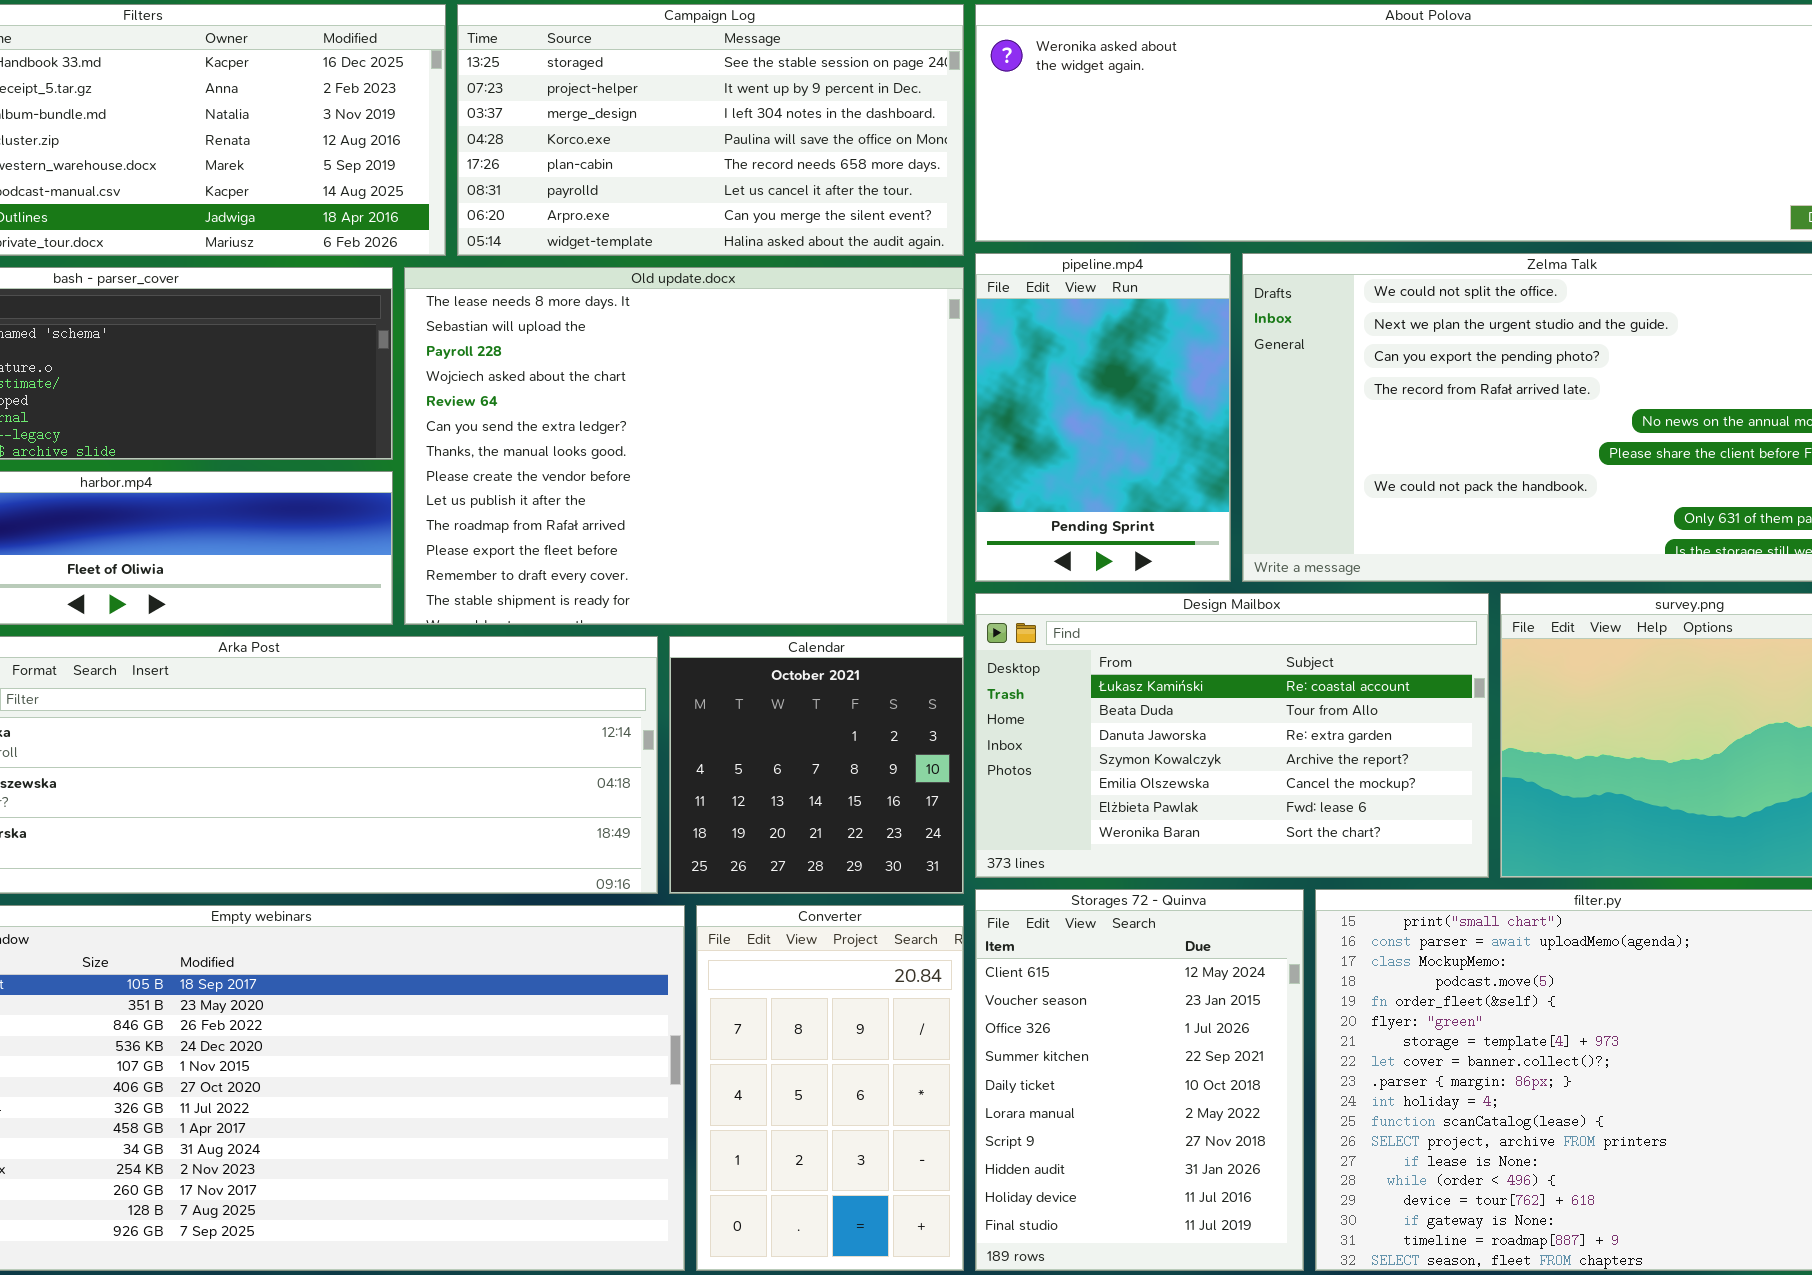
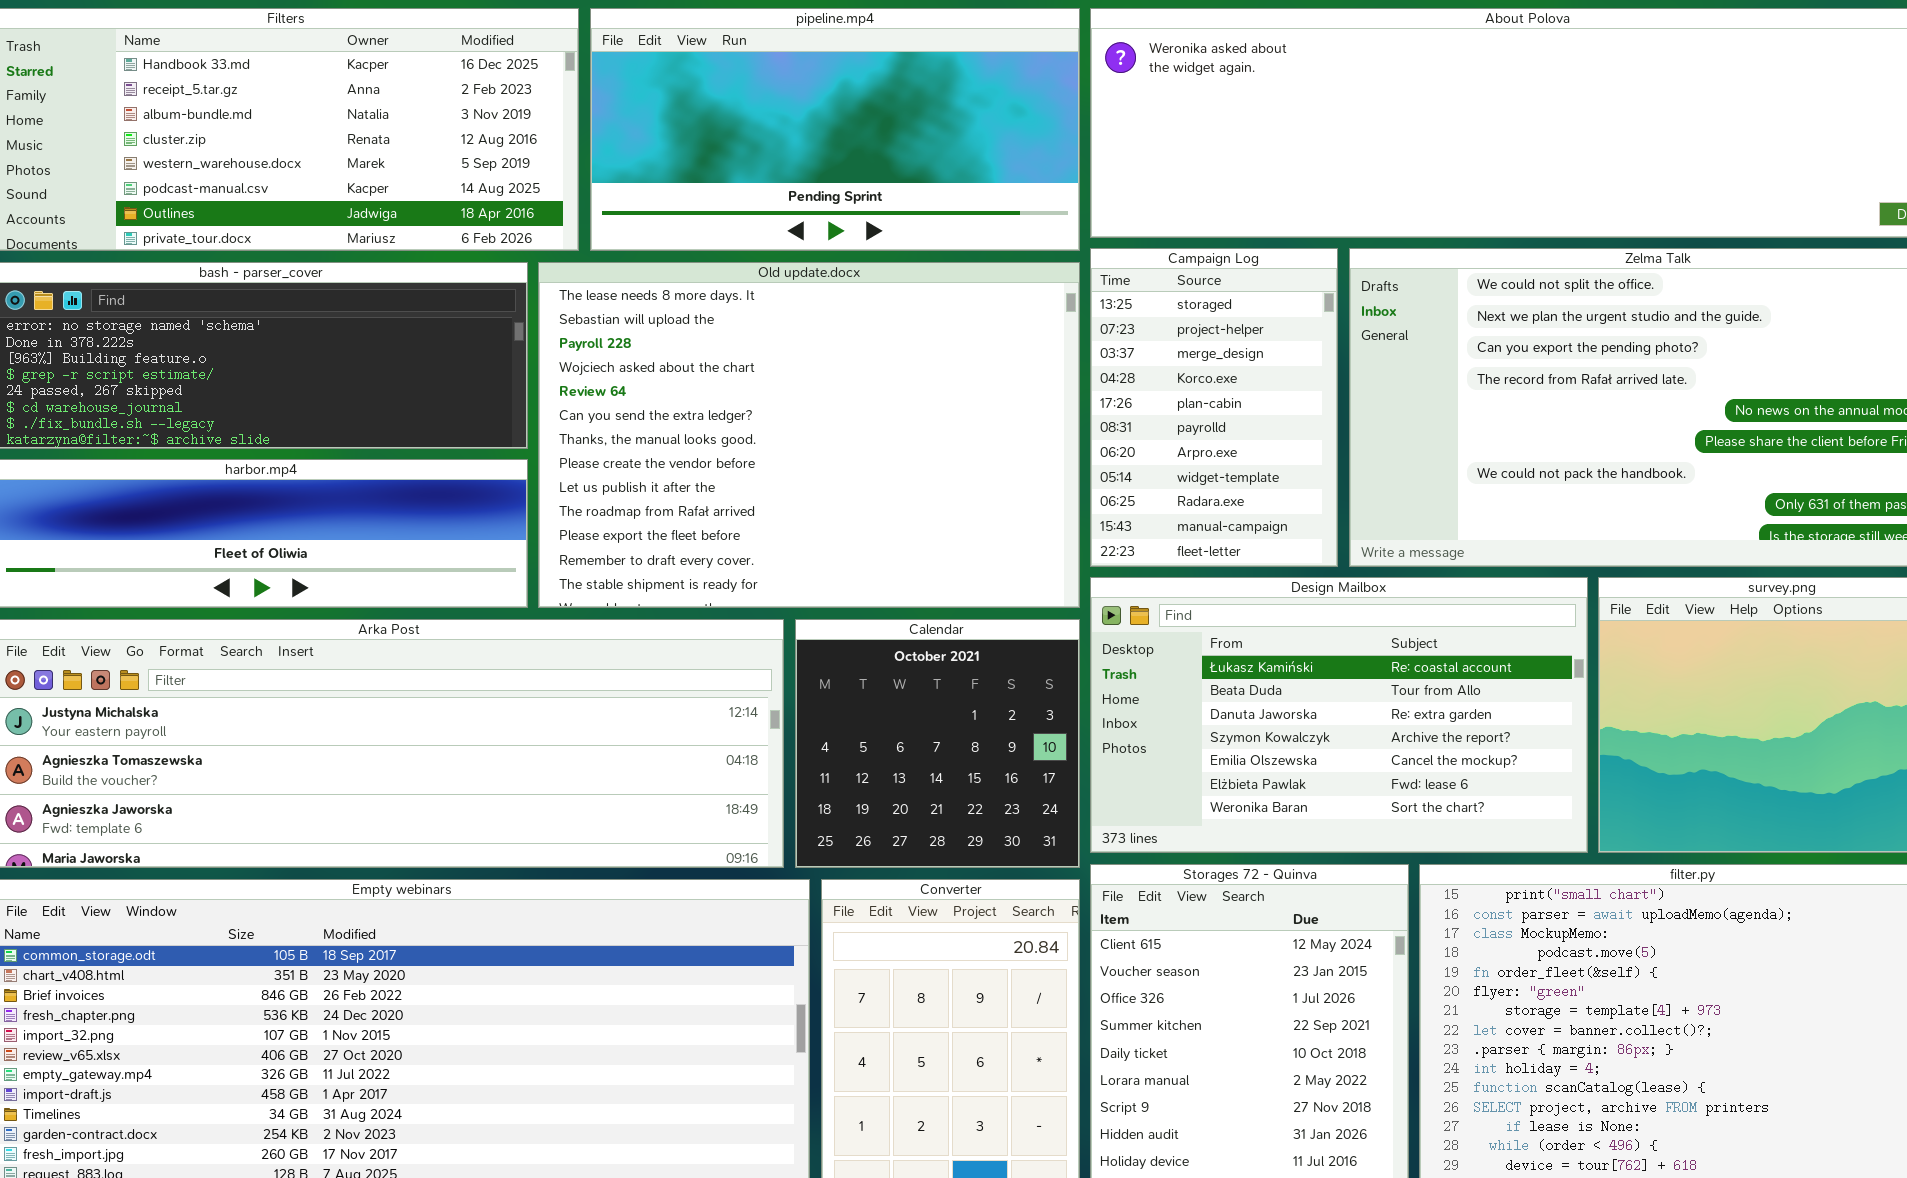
Campaign Log: [457,4,964,256] -> [1090,248,1338,567], moved, resized
pipeline.mp4: [975,253,1231,582] -> [590,8,1080,251], moved, resized

